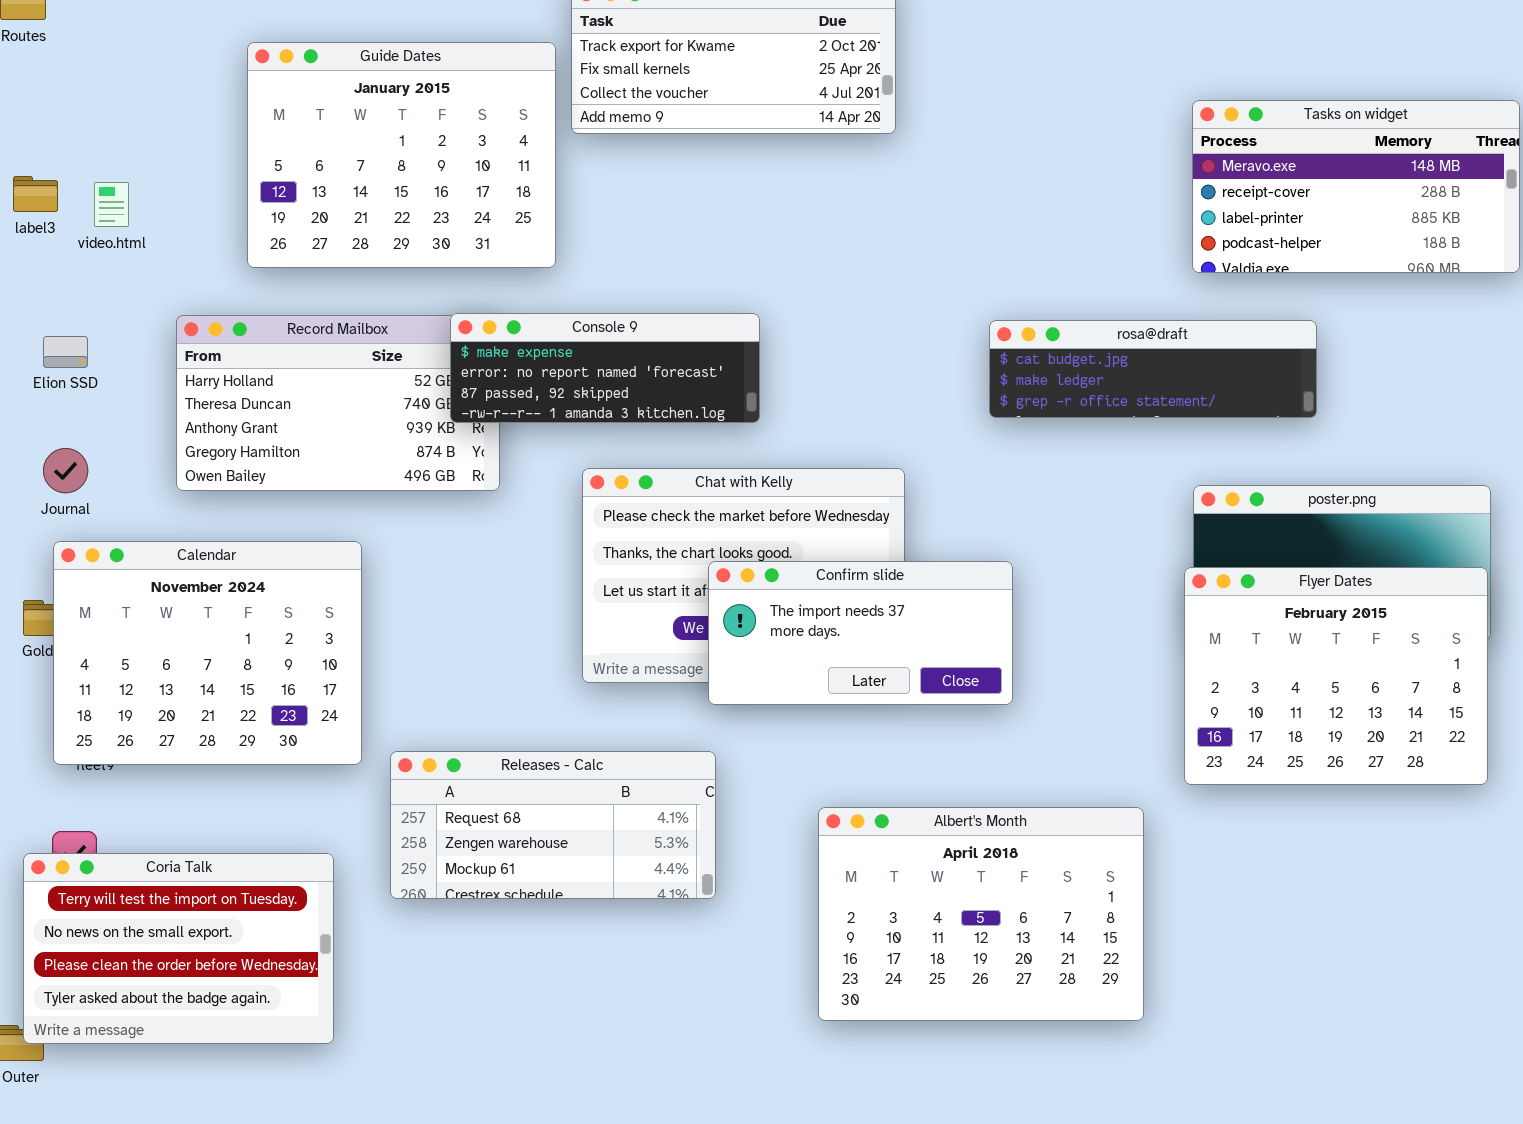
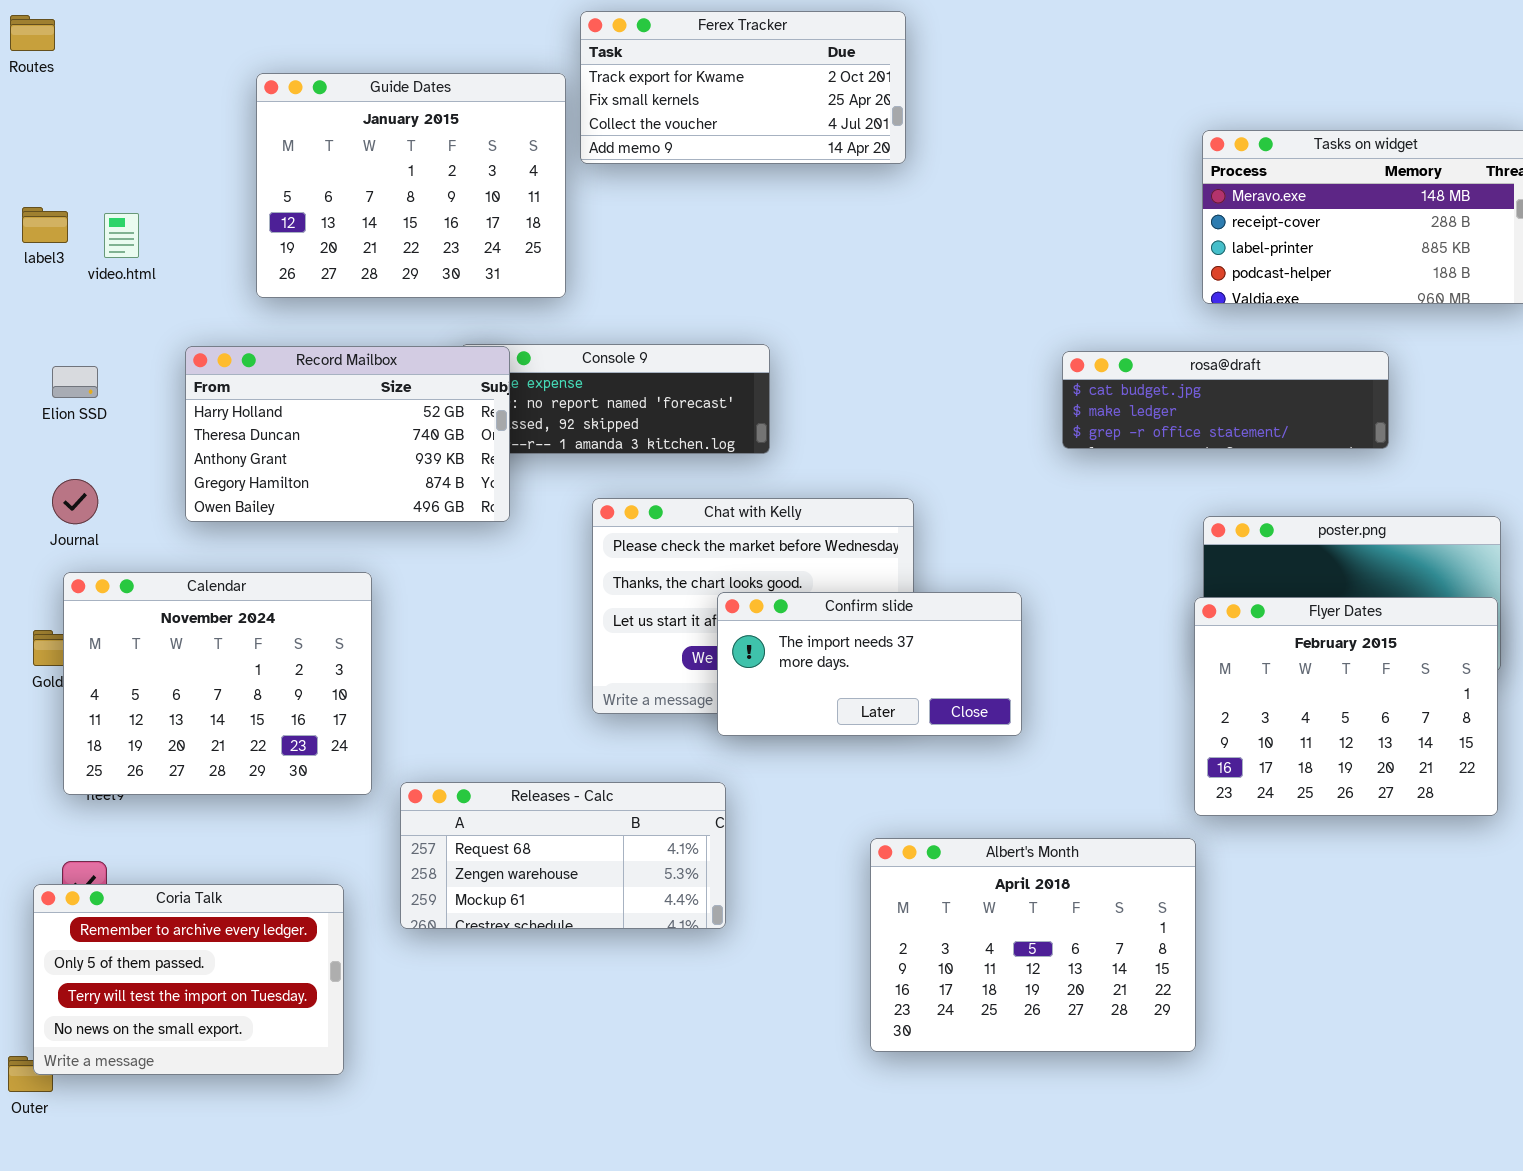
Record Mailbox: [176,315,500,491] -> [185,346,510,522], raised
rosa@draft: [989,320,1317,418] -> [1062,351,1389,449], moved
Albert's Month: [818,807,1144,1021] -> [870,838,1196,1052], moved
Coria Talk: [23,853,334,1044] -> [33,884,344,1075], scrolled up 2 rows

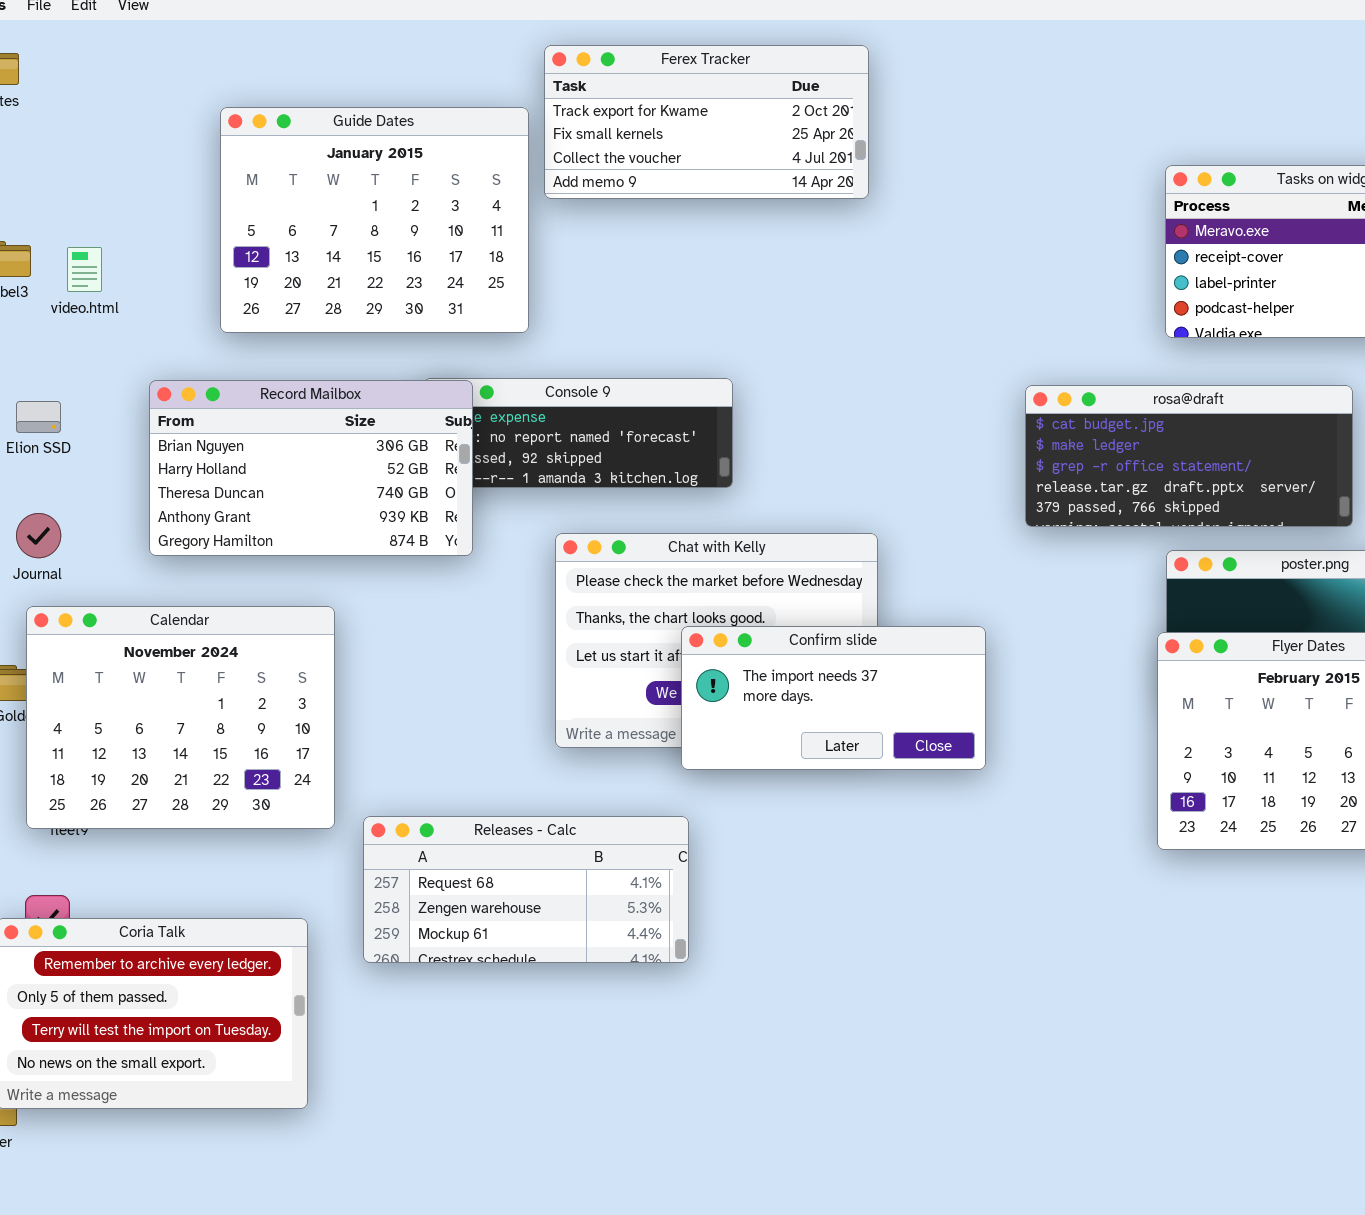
Record Mailbox: [185,346,510,522] -> [149,380,473,556], scrolled up 1 row
rosa@draft: [1062,351,1389,449] -> [1025,385,1353,527], resized
Albert's Month: [870,838,1196,1052] -> none, closed

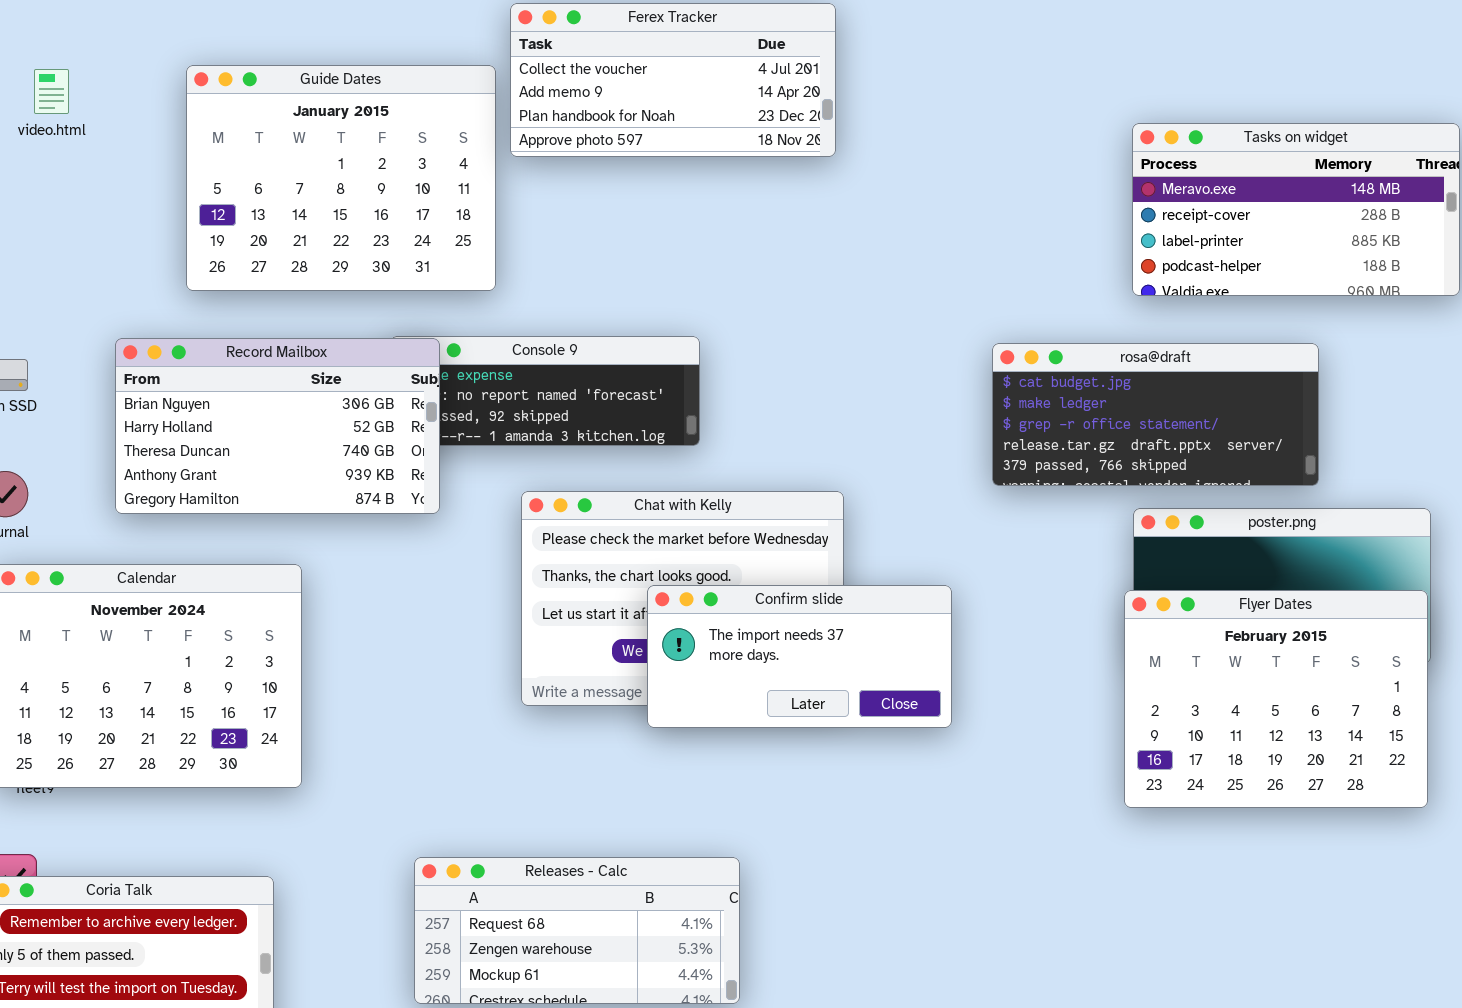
Ferex Tracker: [544,45,869,199] -> [510,3,836,157], scrolled down 2 rows
video.html: [67,247,102,292] -> [34,69,69,114], moved
Releases - Calc: [363,816,689,963] -> [414,857,740,1004], moved

